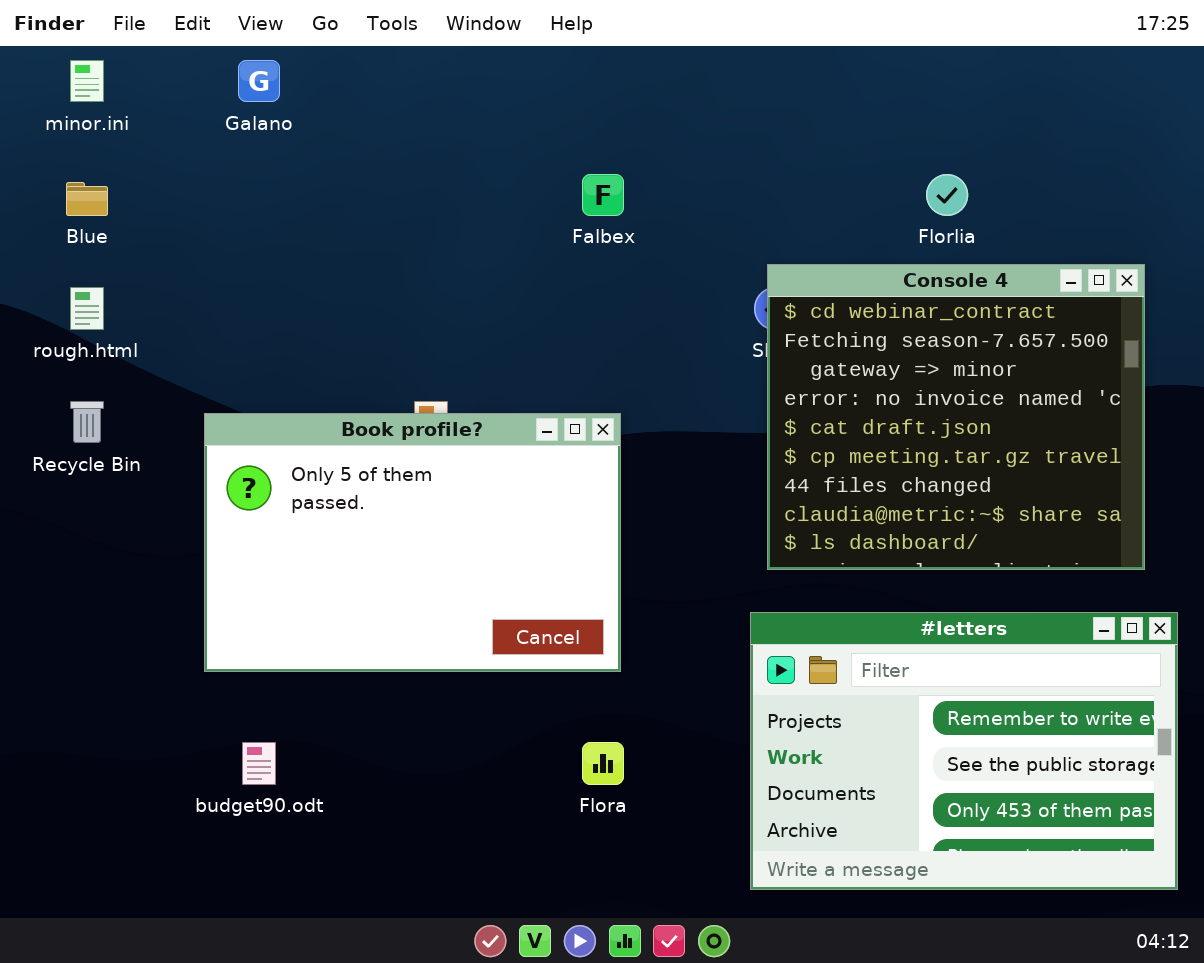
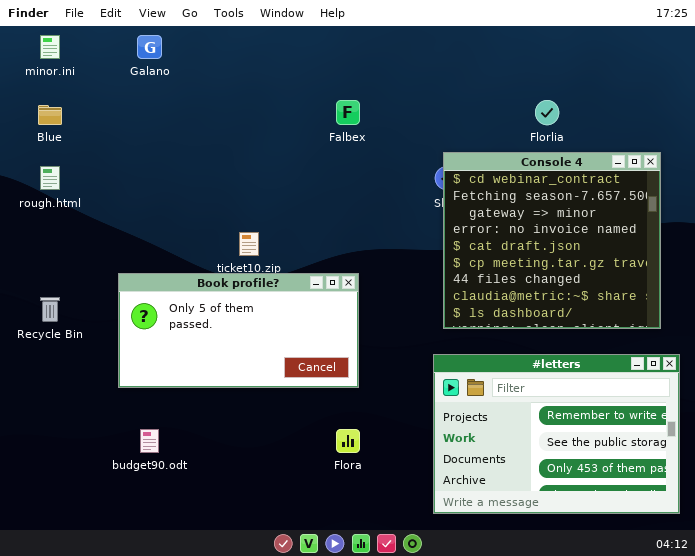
Recycle Bin: [70,401,104,443] -> [40,297,60,322], moved
Book profile?: [204,413,621,672] -> [118,273,359,388], resized

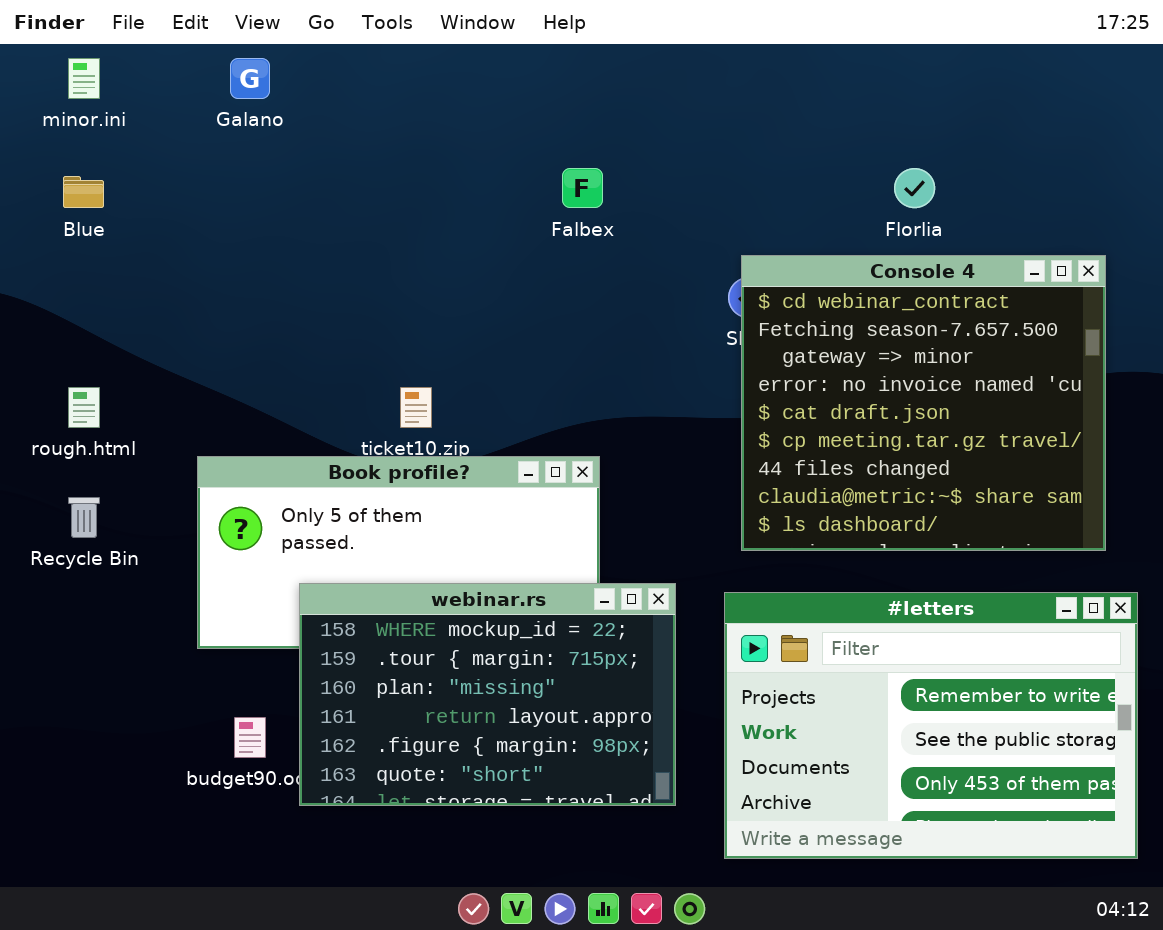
rough.html: [40,166,60,190] -> [68,387,100,428], moved
webinar.rs: none -> [299,583,676,806], opened

